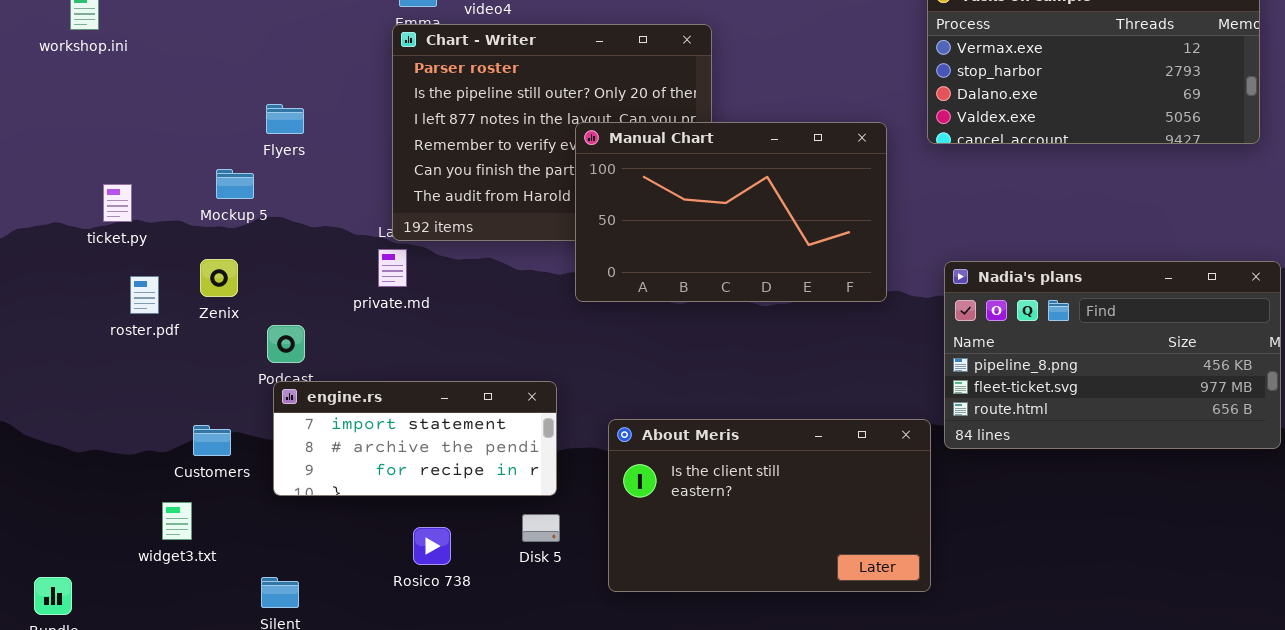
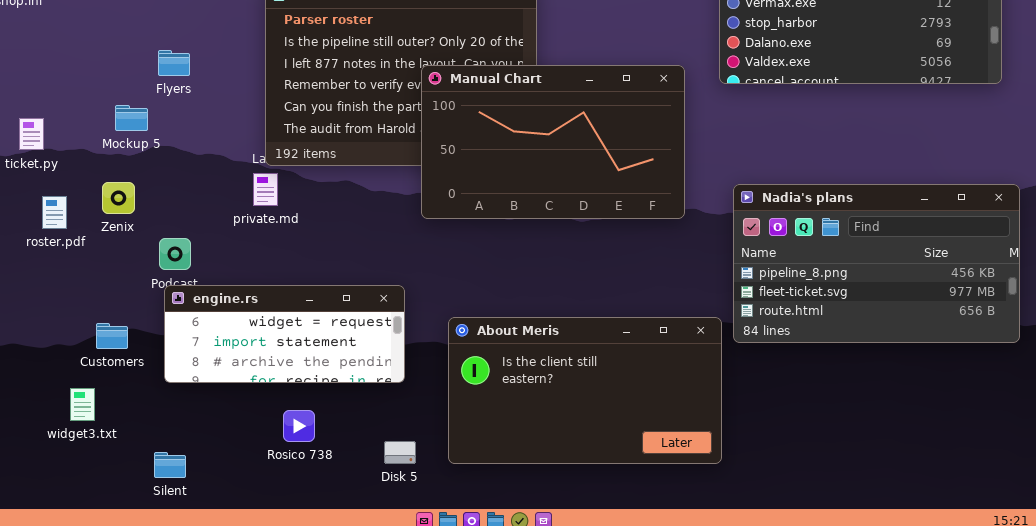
engine.rs: [273,381,557,496] -> [164,285,405,383], scrolled up 1 row
Disk 5: [522,514,560,542] -> [384,441,416,464], moved

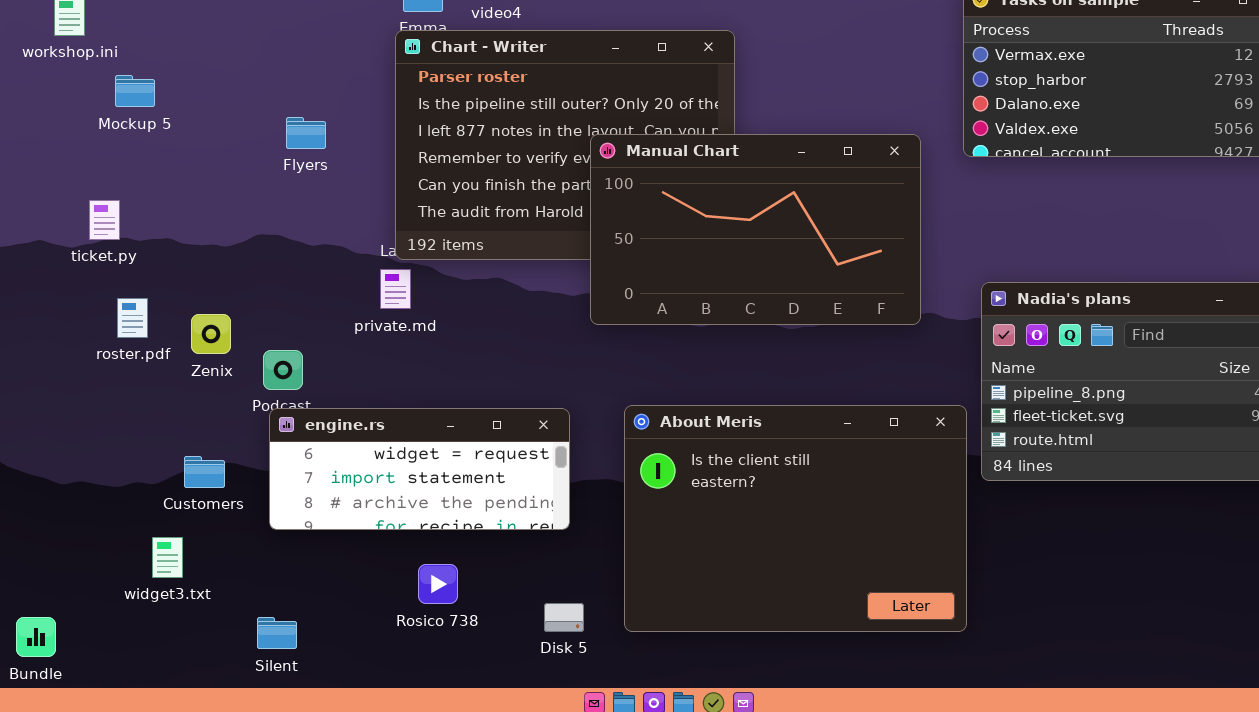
Flyers: [158,50,190,76] -> [286,117,326,149], moved
Mockup 5: [115,105,148,131] -> [115,75,155,107], moved
Zenix: [102,182,135,214] -> [191,314,231,354], moved
About Meris: [448,317,722,464] -> [624,405,967,632], resized

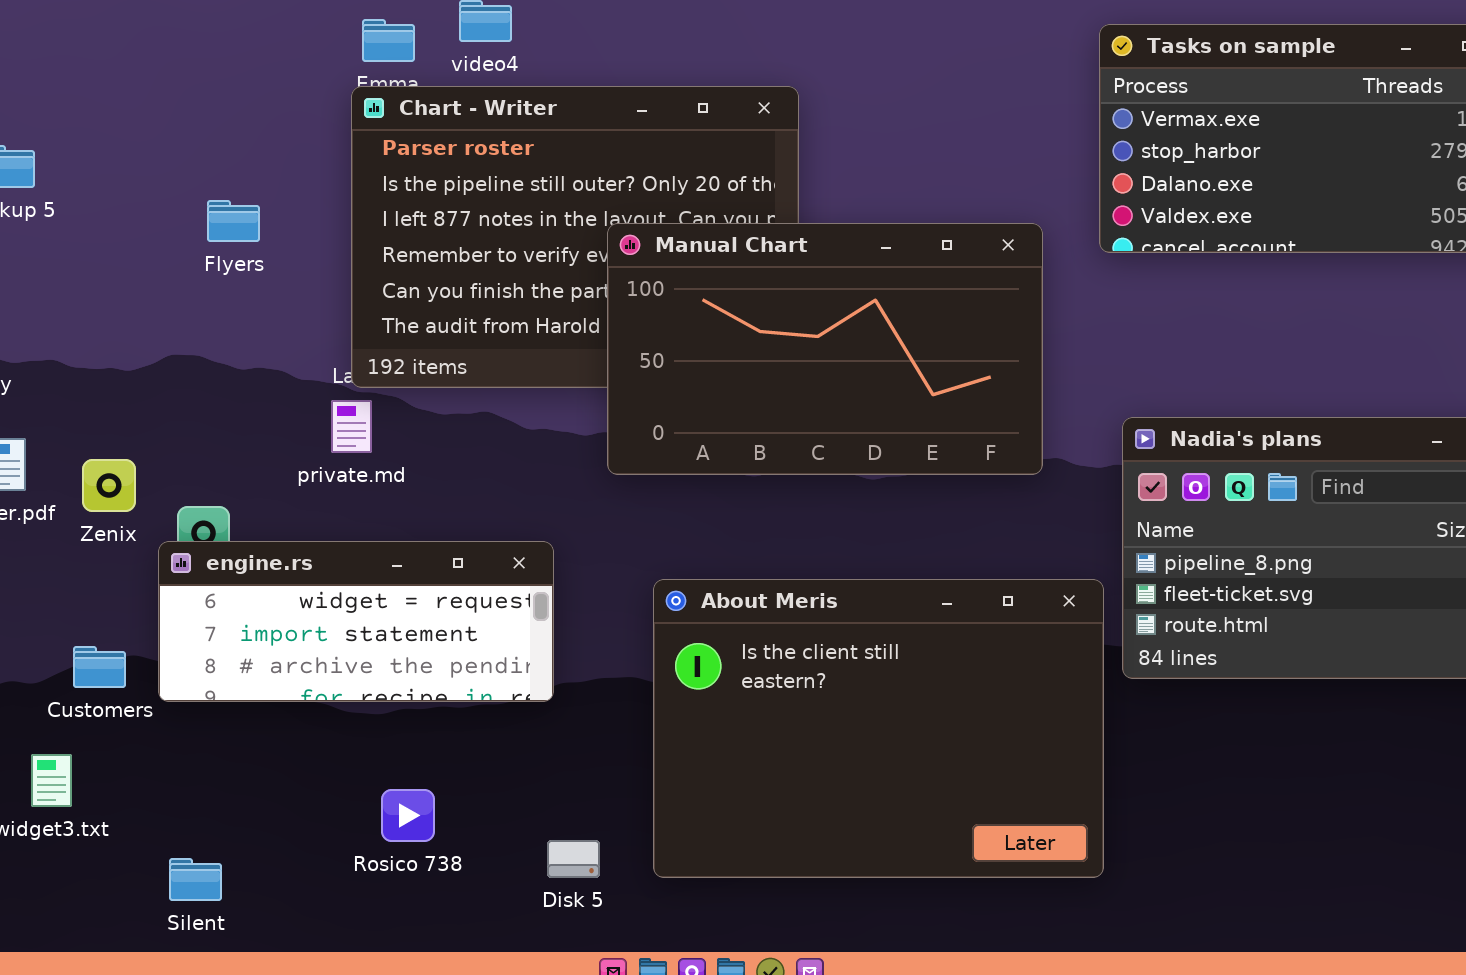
engine.rs: [269,408,570,530] -> [158,541,554,702], moved

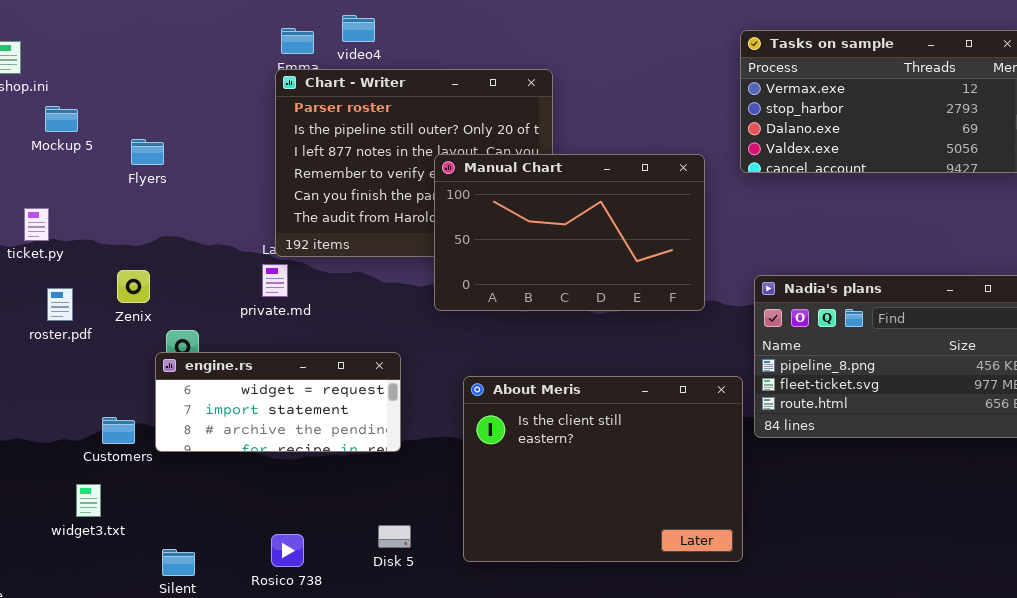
Flyers: [207,200,260,242] -> [131,139,164,165], moved
Zenix: [82,459,136,512] -> [117,270,150,303], moved
Rosico 738: [381,789,435,842] -> [271,534,304,567], moved
Disk 5: [547,840,600,878] -> [378,525,411,548], moved

